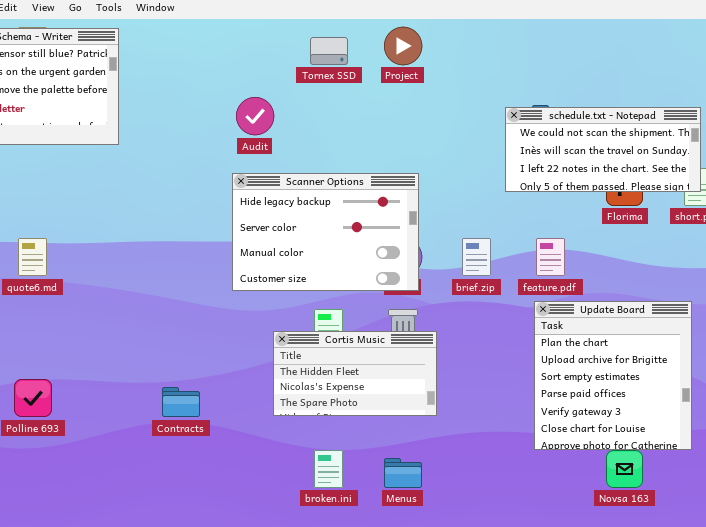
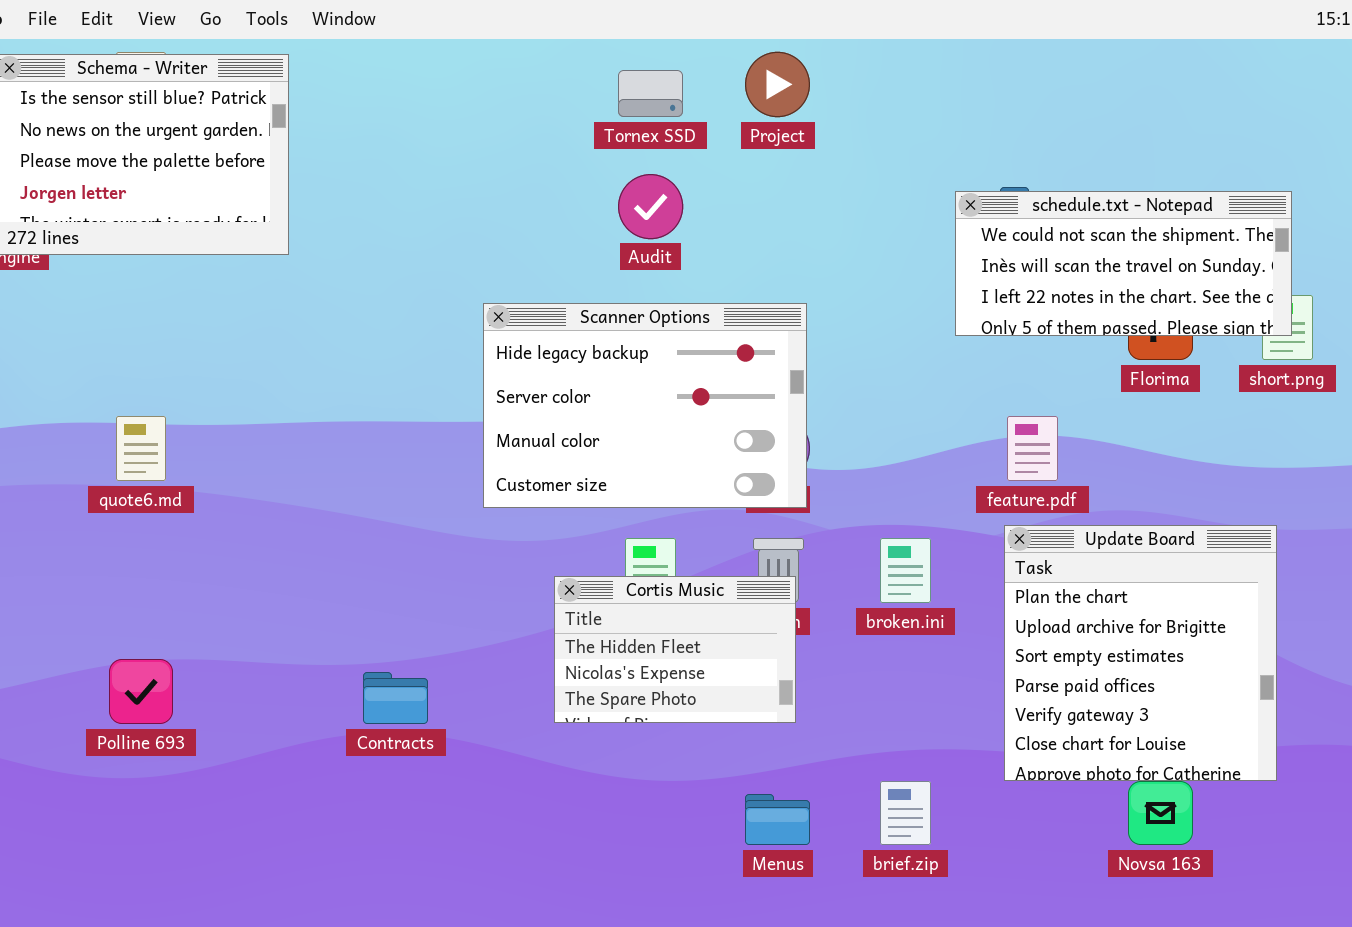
Audit: [236,97,274,135] -> [618,174,683,239], moved
brief.zip: [462,238,491,276] -> [880,781,931,845], moved
Cortis Music: [273,331,437,416] -> [554,576,796,723], resized
broken.ini: [314,450,343,488] -> [880,538,931,603], moved

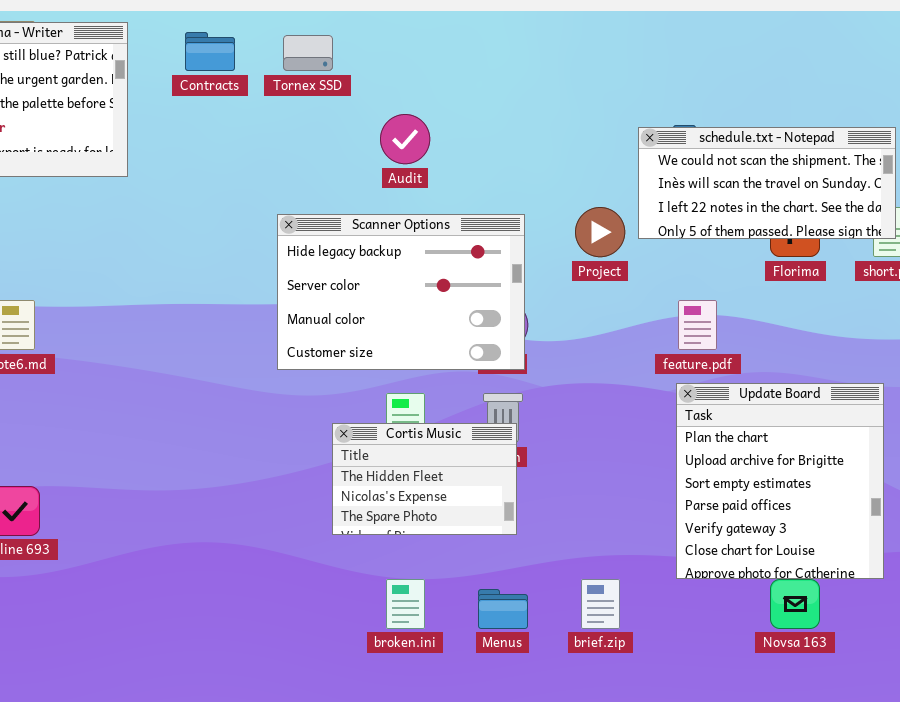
Project: [745,52,810,117] -> [575,207,625,257], moved
Tornex SSD: [618,70,683,117] -> [283,35,333,71], moved
broken.ini: [880,538,931,603] -> [386,579,425,629], moved
Contracts: [363,672,428,724] -> [185,32,235,71], moved

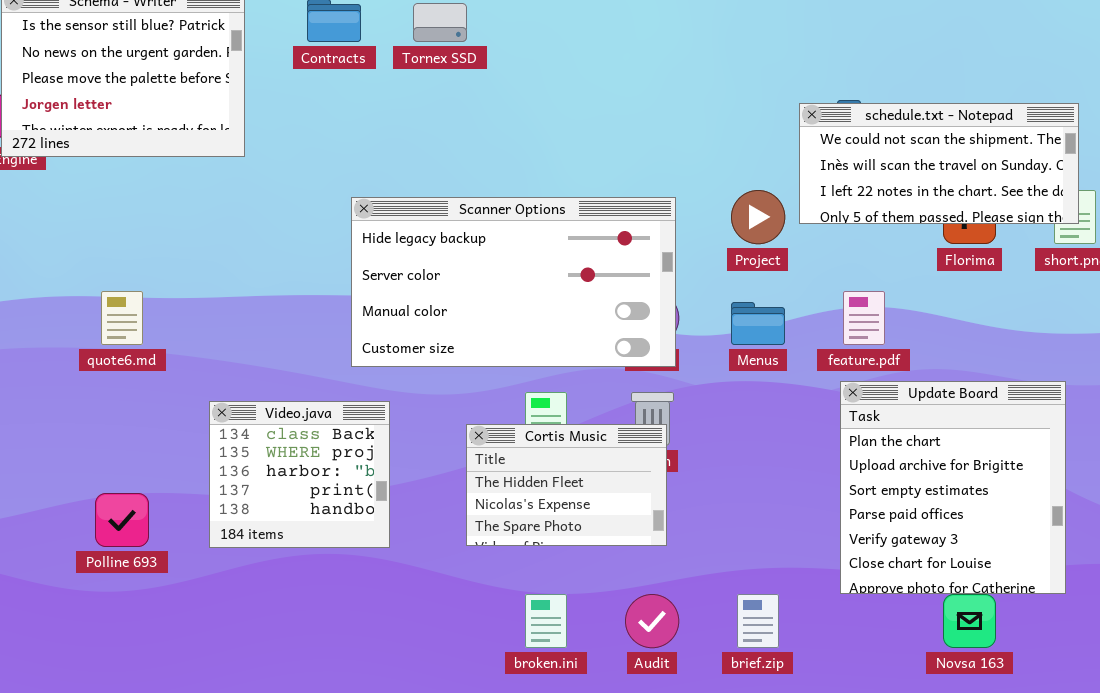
Audit: [380,114,430,164] -> [625,594,679,648], moved
Scanner Options: [277,214,525,370] -> [351,197,676,367], resized
Video.java: none -> [209,401,390,548], opened
Menus: [478,589,528,629] -> [731,302,785,345], moved

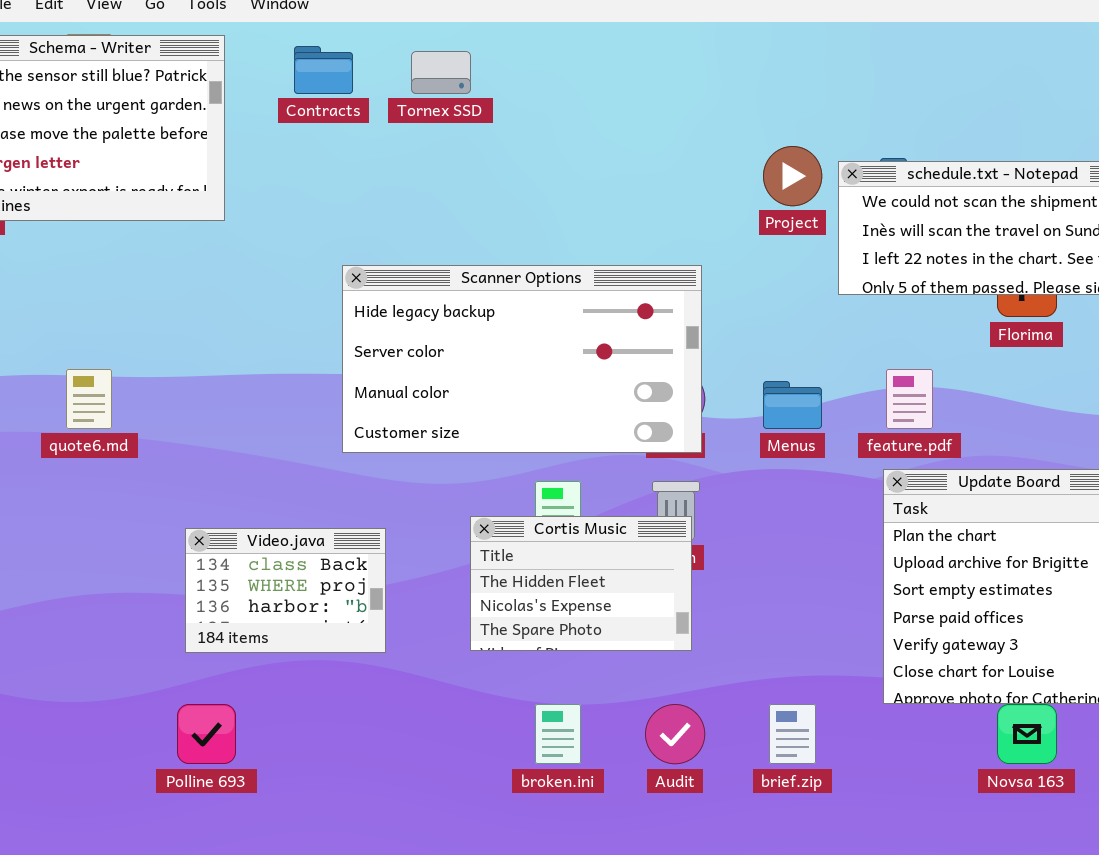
Project: [731,190,785,244] -> [763,146,822,206], moved
Video.java: [209,401,390,548] -> [185,528,386,653], resized
Polline 693: [95,493,149,547] -> [177,704,236,764], moved

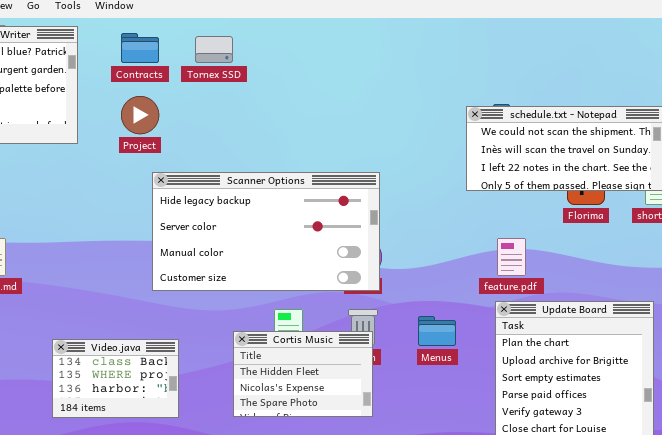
Project: [763,146,822,206] -> [121,96,159,134], moved
Menus: [763,381,822,429] -> [418,316,456,346], moved

